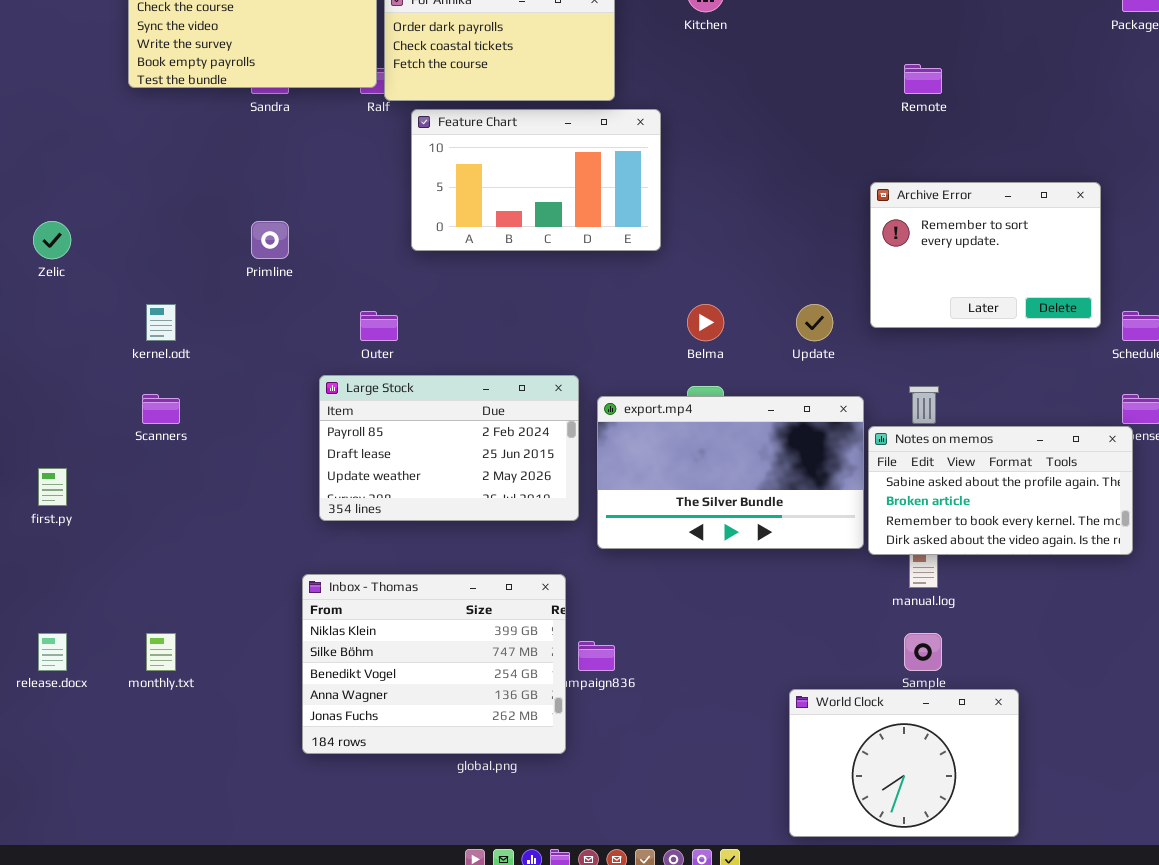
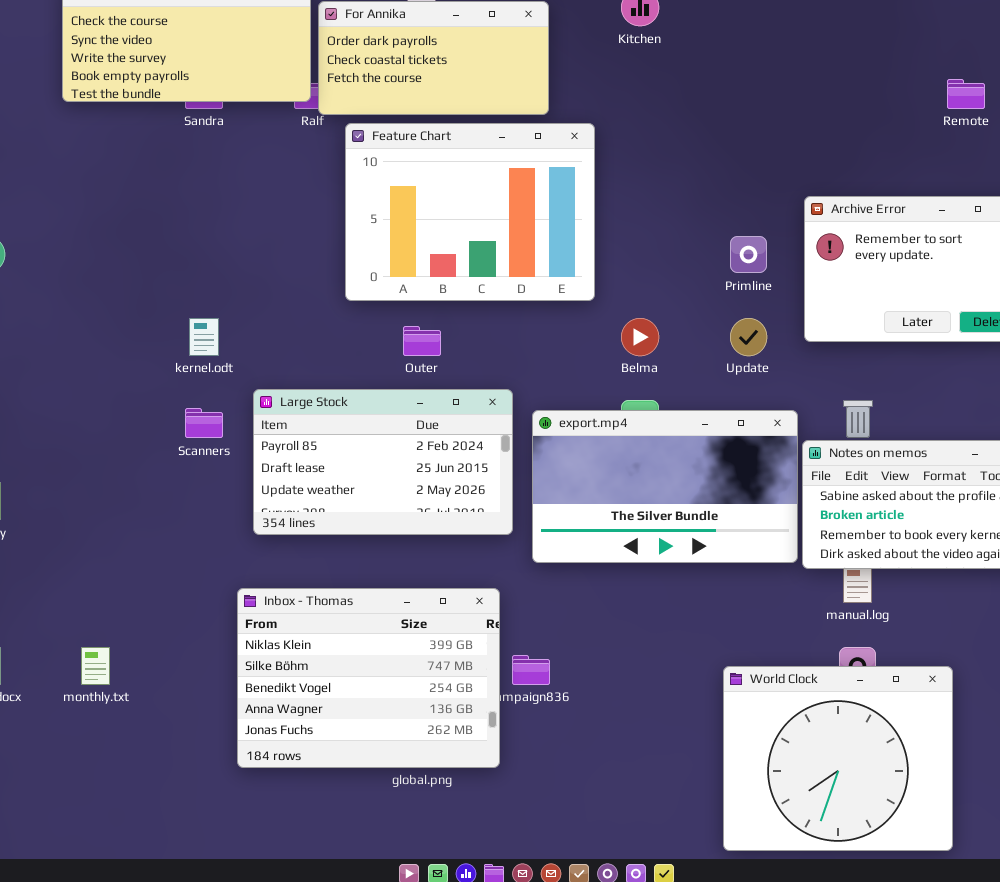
Remote: [904,64,942,94] -> [947,79,985,109], moved
Feature Chart: [411,109,661,251] -> [345,123,595,301], resized
Primline: [251,221,289,259] -> [730,236,767,273], moved
kernel.odt: [146,304,176,341] -> [189,318,219,356], moved
Outer: [360,311,398,341] -> [403,326,441,356], moved
Scanners: [142,394,180,424] -> [185,408,223,438], moved
World Clock: [789,689,1019,837] -> [723,666,953,851], resized

